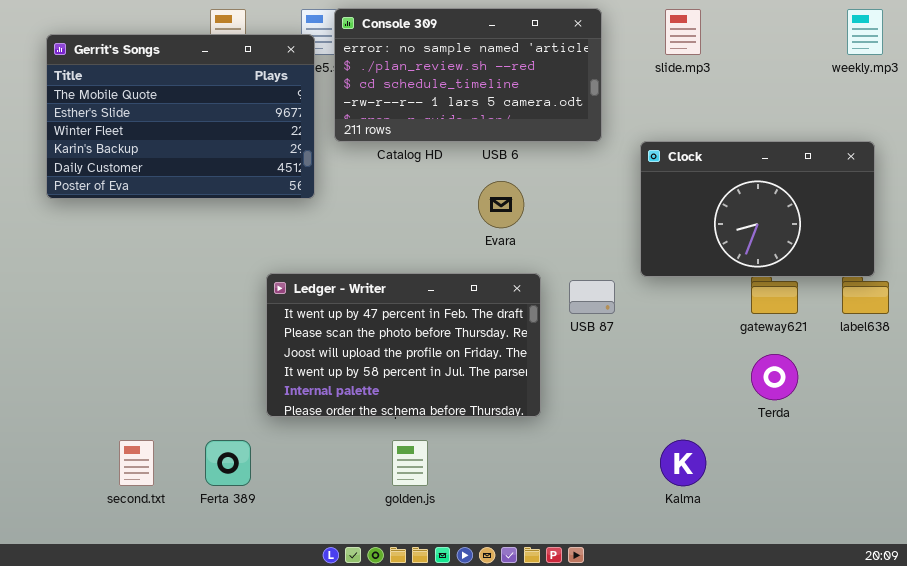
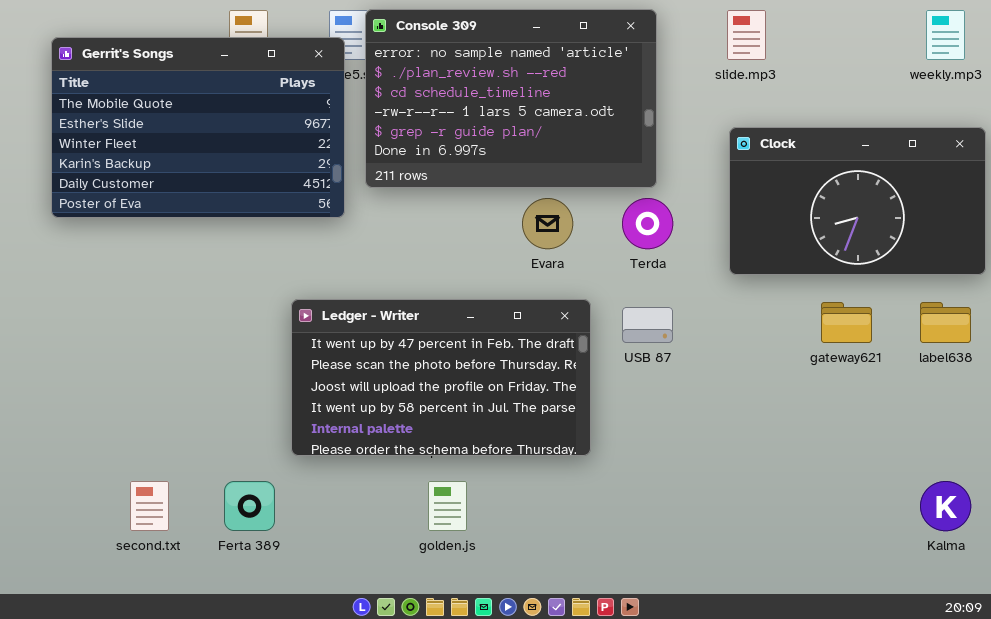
Console 309: [334,8,602,142] -> [365,9,657,188], resized
Clock: [640,141,875,277] -> [729,127,986,275], moved
Terda: [751,354,798,400] -> [622,198,673,249], moved
Kalma: [660,440,706,486] -> [920,481,971,531], moved

